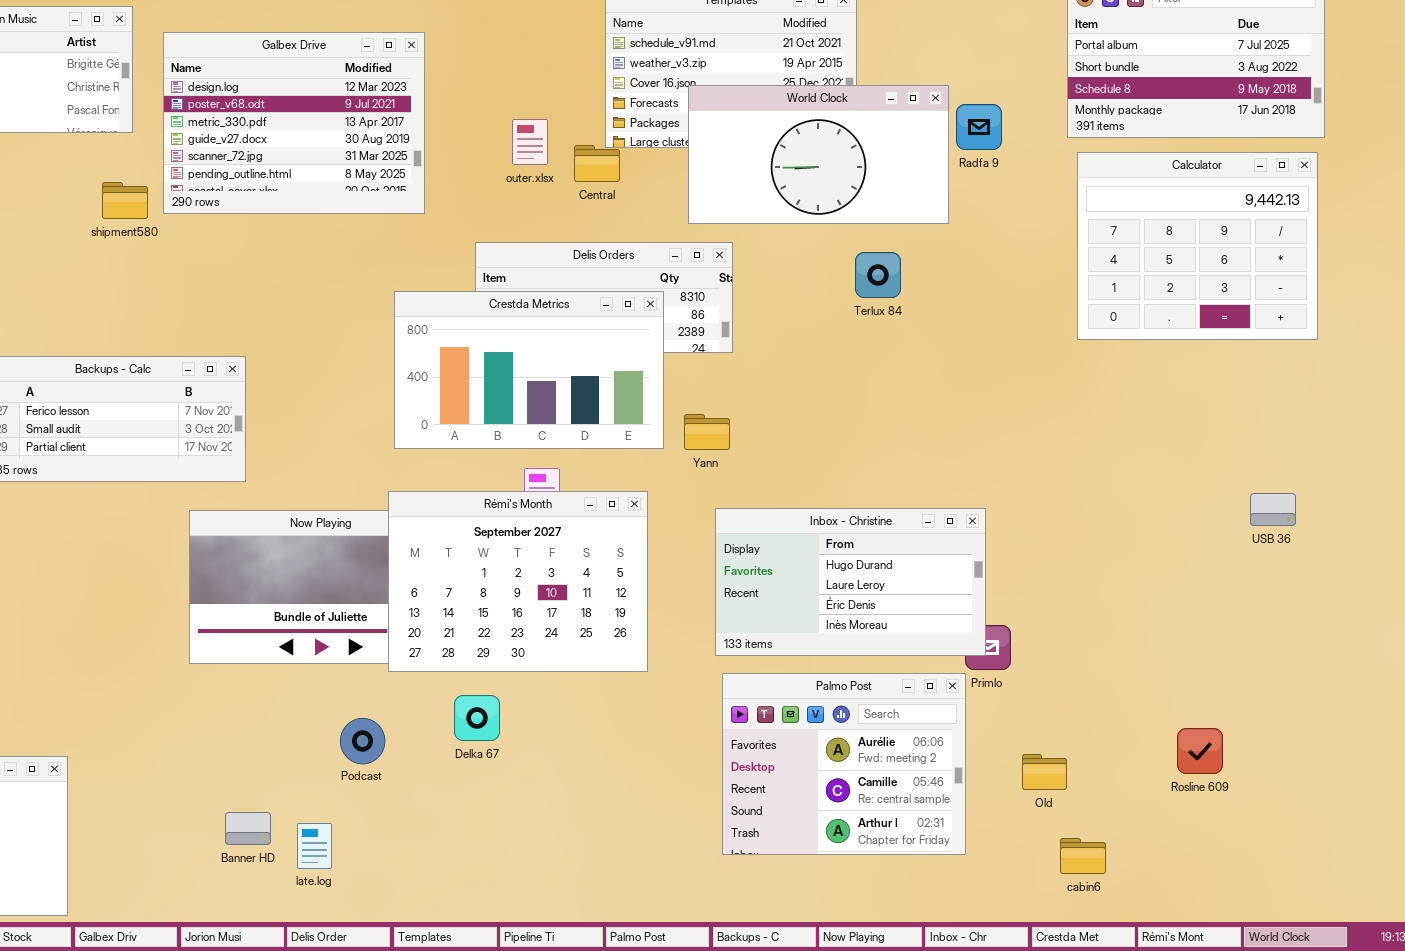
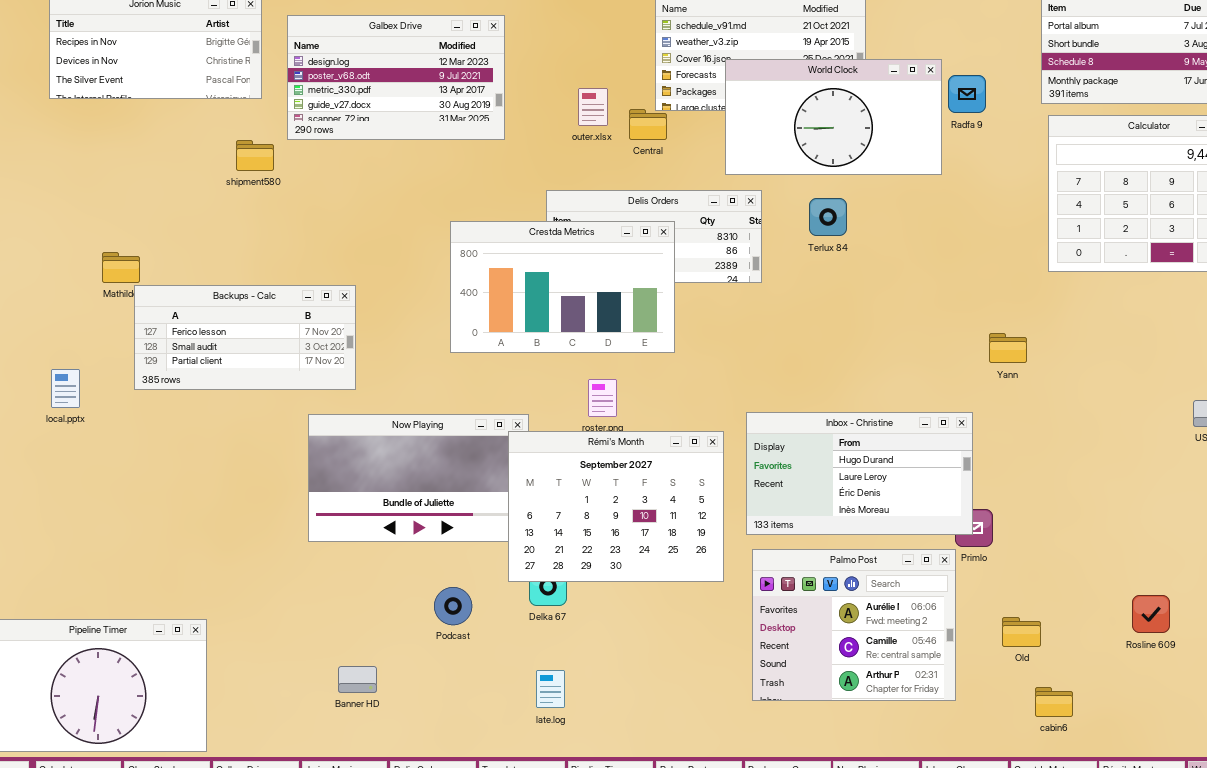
Galbex Drive: [163,32,425,214] -> [287,15,505,140], resized
Terlux 84: [855,252,901,298] -> [809,198,847,236], moved
Crestda Metrics: [394,291,664,449] -> [450,221,675,353], moved
Yann: [684,414,730,450] -> [989,333,1027,363], moved
Rémi's Month: [388,491,648,672] -> [508,431,724,582], moved
late.log: [297,823,332,869] -> [536,670,565,708], moved

